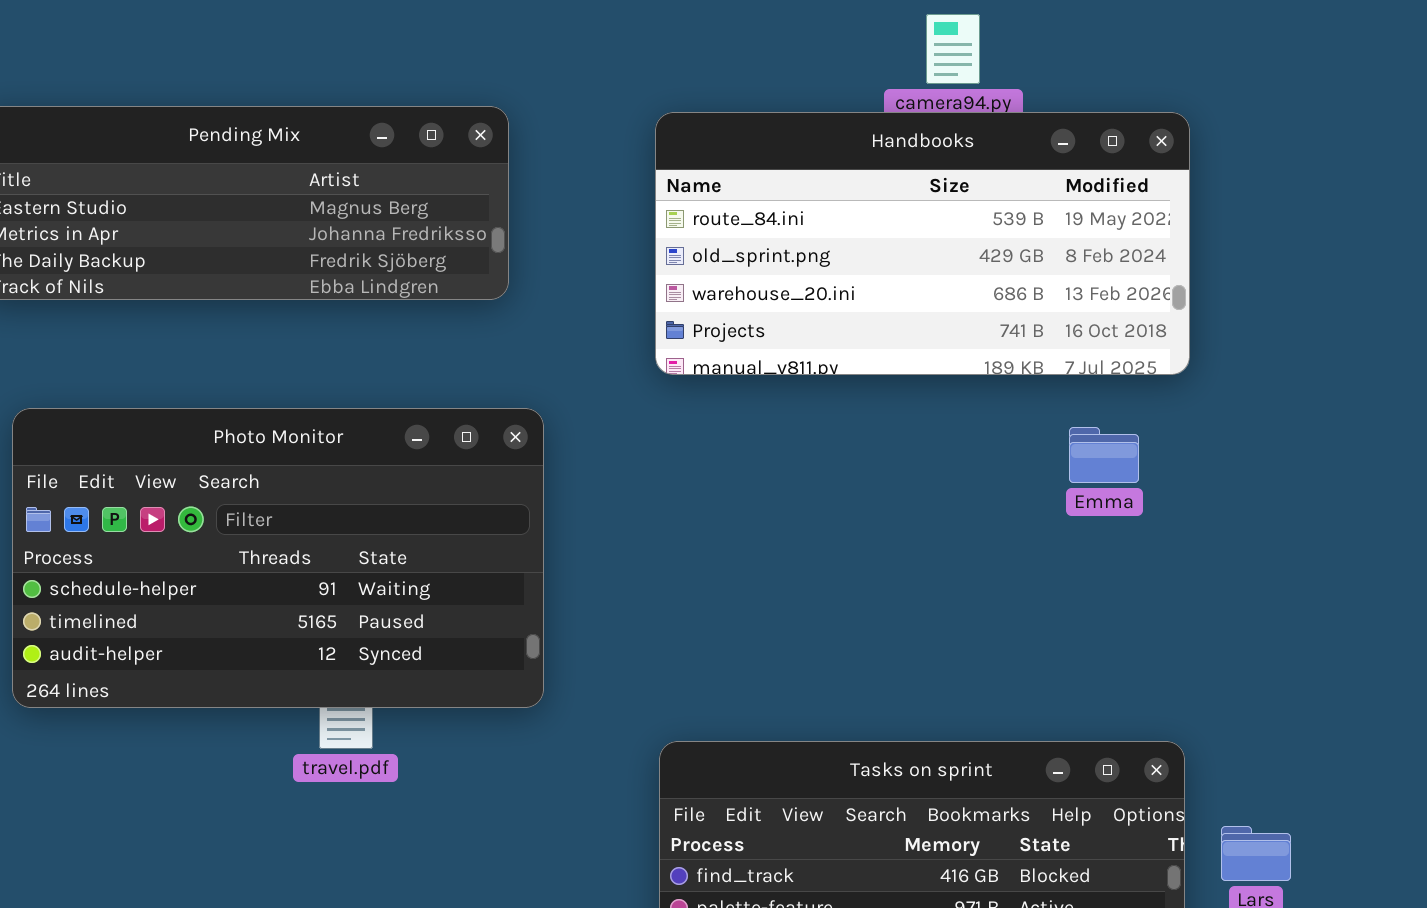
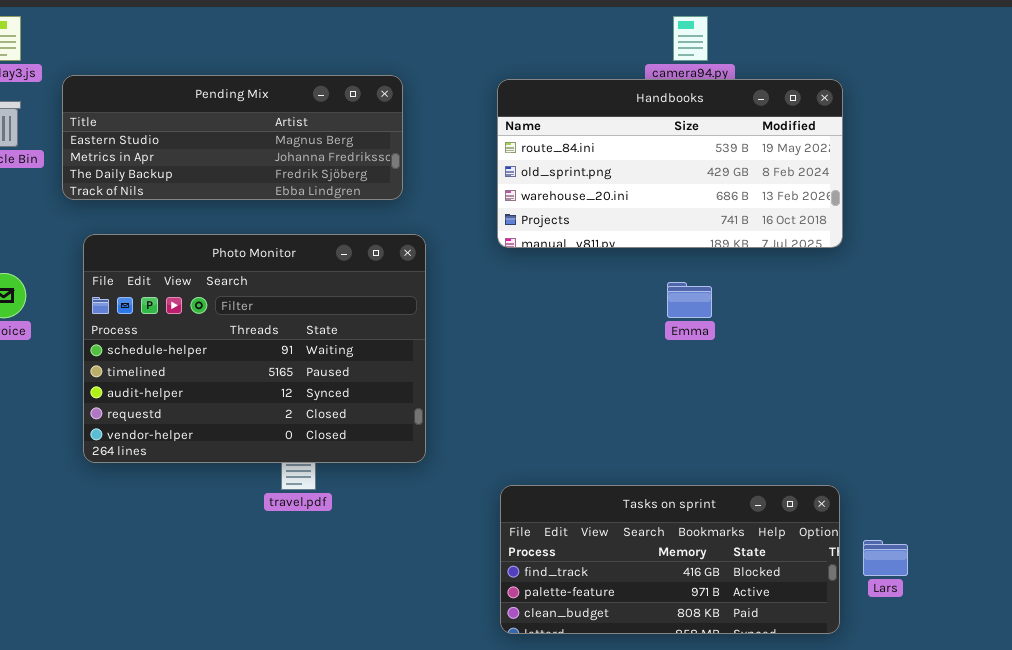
Photo Monitor: [12,408,544,708] -> [83,234,426,463], resized
Emma: [1069,427,1139,483] -> [667,282,712,318], moved

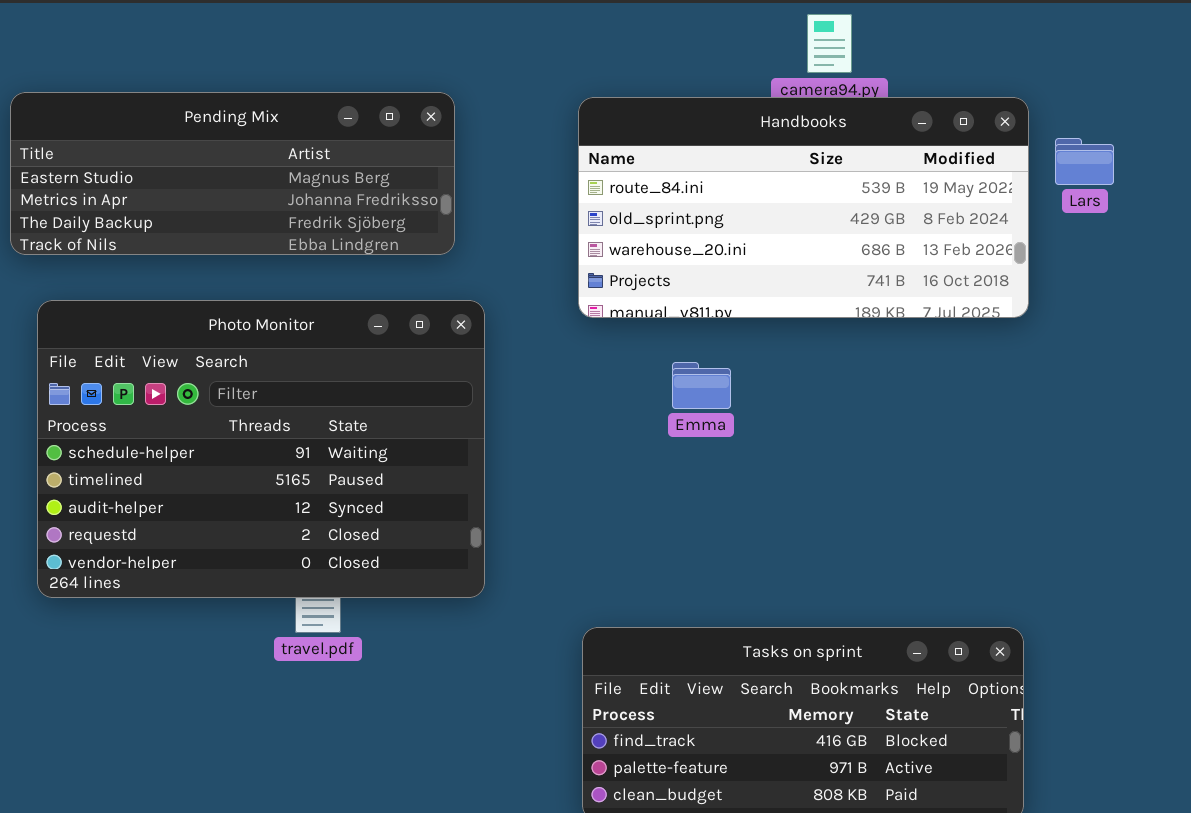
Emma: [667,282,712,318] -> [672,362,731,409], moved
Lars: [863,540,908,576] -> [1055,138,1114,185], moved

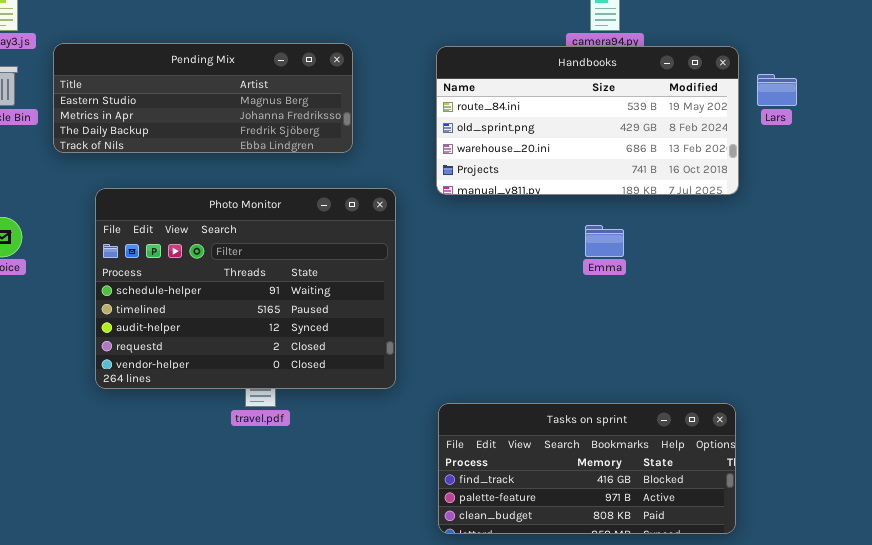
Photo Monitor: [37,300,485,598] -> [95,188,396,389], moved
Emma: [672,362,731,409] -> [585,225,624,257], moved

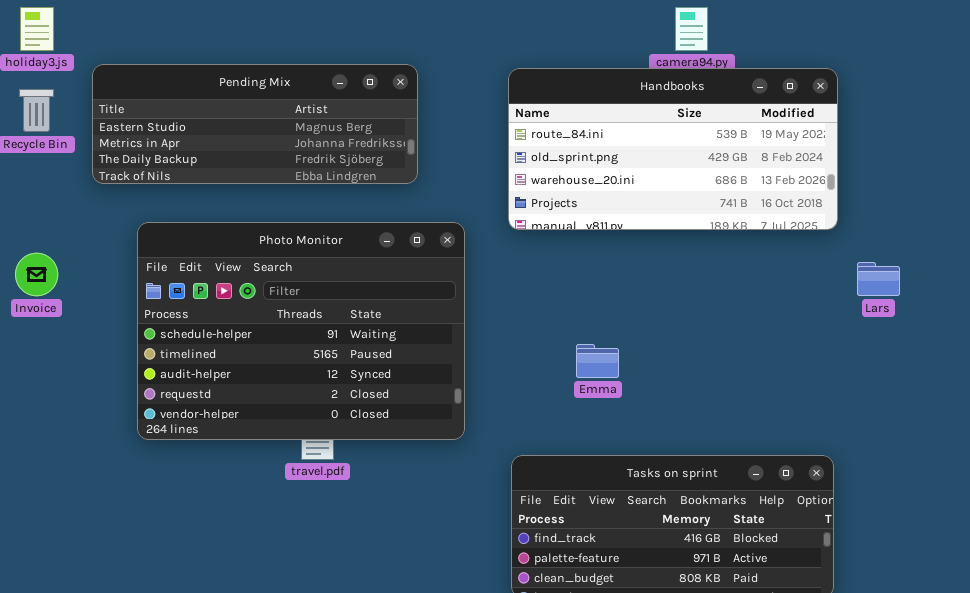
Lars: [757,74,797,106] -> [857,262,900,296], moved
Emma: [585,225,624,257] -> [576,344,619,378], moved

